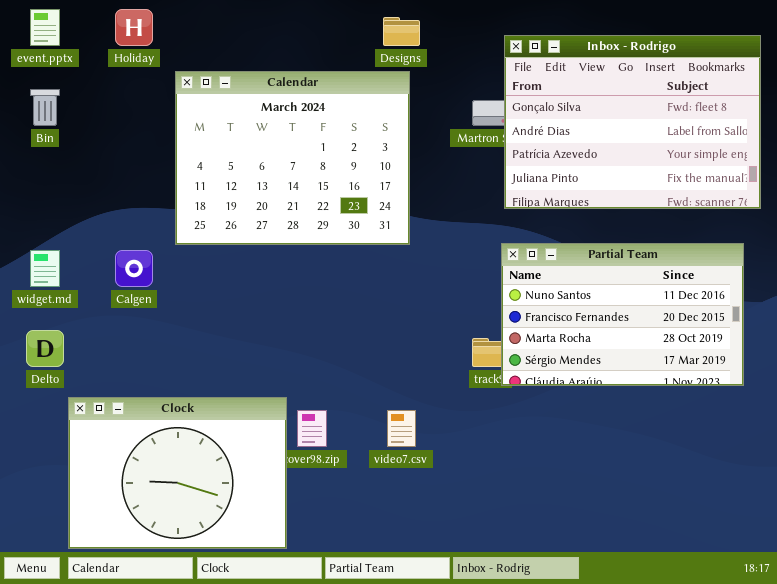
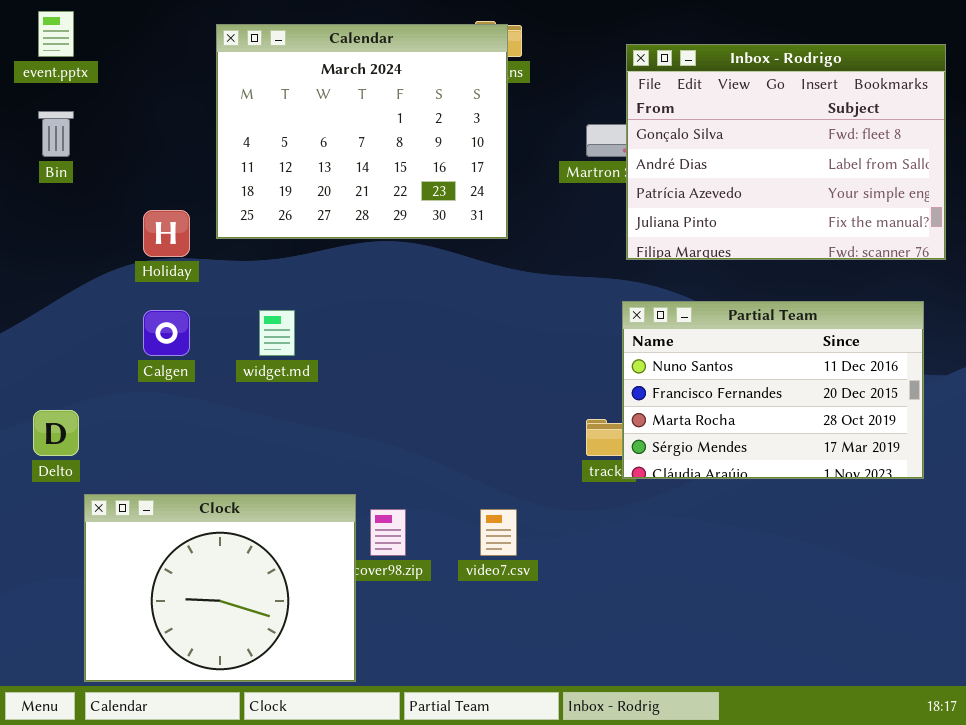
Holiday: [115,9,153,46] -> [143,210,190,257], moved
Calendar: [175,71,410,245] -> [216,24,508,239], moved
widget.md: [30,250,60,287] -> [259,310,295,356], moved

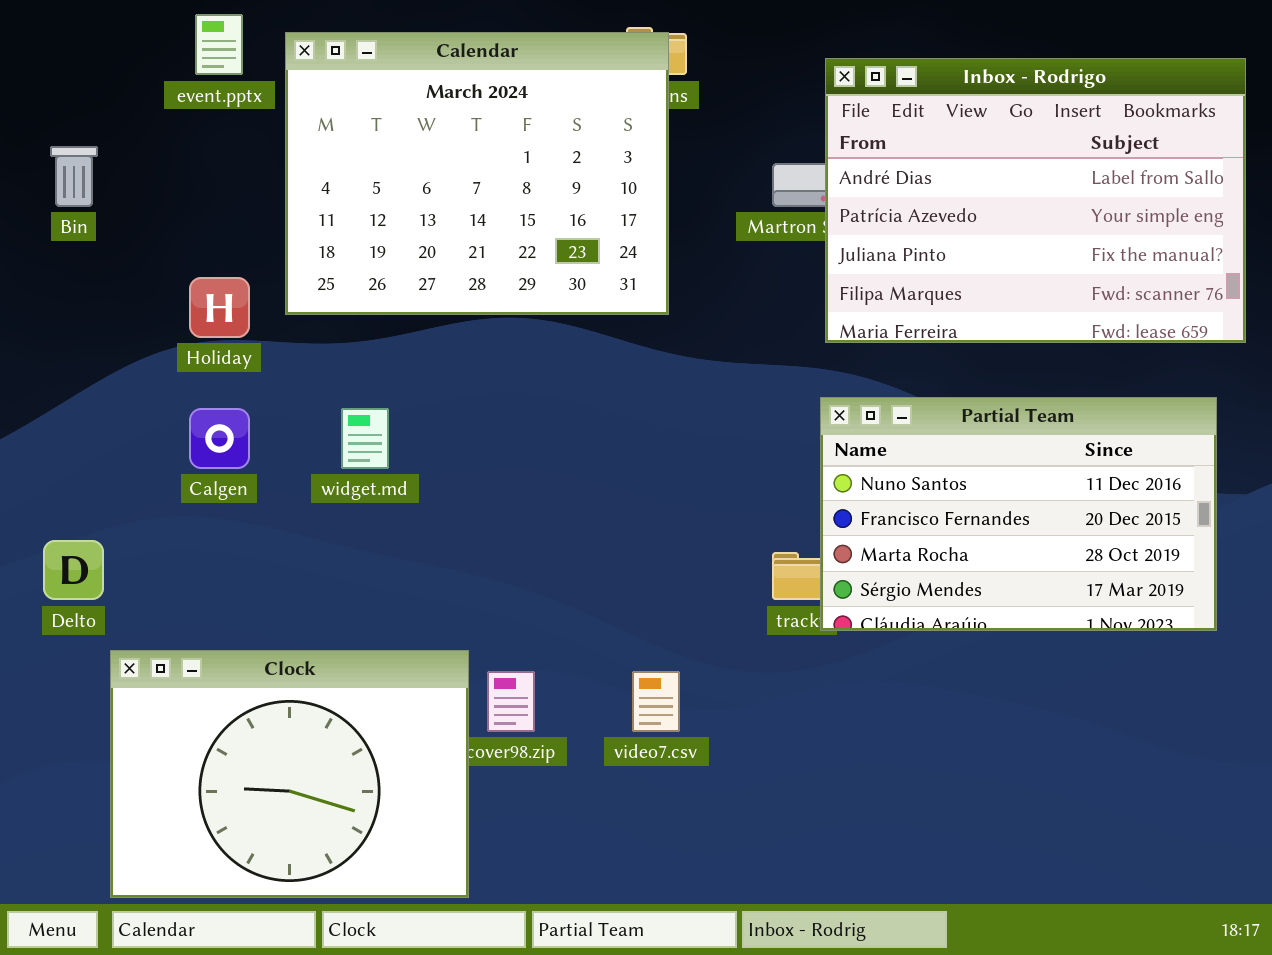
event.pptx: [38,11,74,57] -> [195,14,243,75], moved
Inbox - Rodrigo: [626,44,946,260] -> [825,58,1246,343], scrolled down 1 row

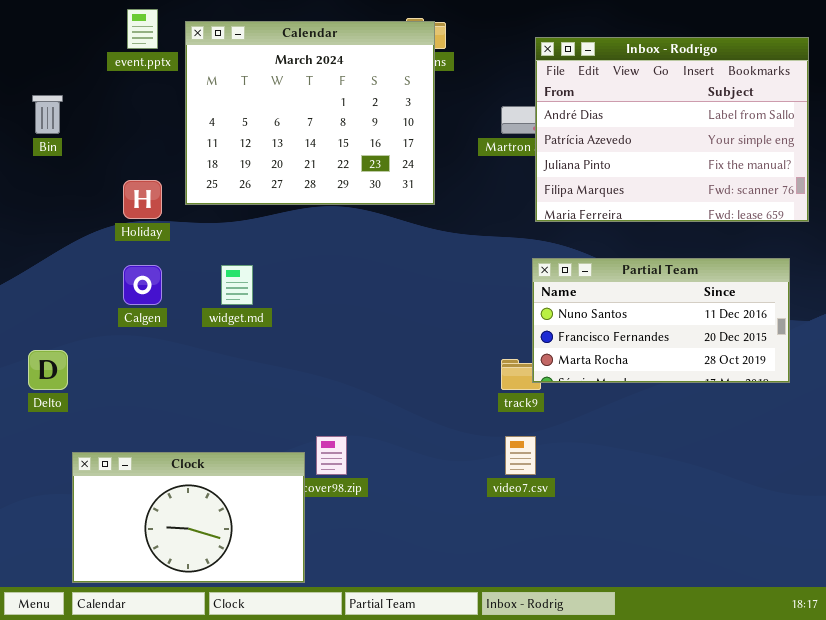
Partial Team: [820,397,1217,631] -> [532,258,790,383], resized
Clock: [110,650,469,898] -> [72,452,305,583], resized
video7.csv: [632,671,680,732] -> [505,436,536,475], moved

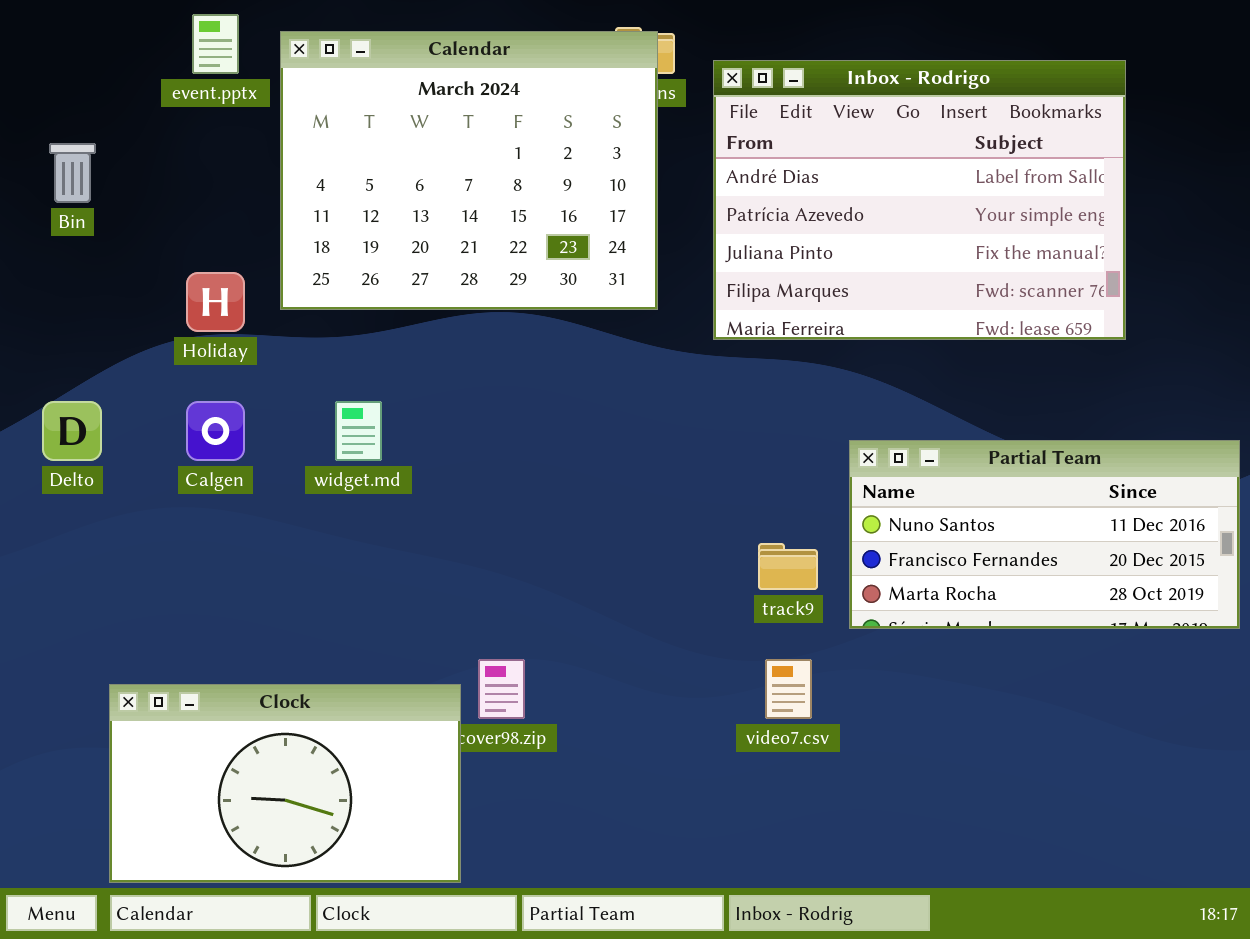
Inbox - Rodrigo: [535,37,809,222] -> [713,60,1126,340], moved
Partial Team: [532,258,790,383] -> [849,440,1240,629], moved
Delto: [28,350,68,390] -> [42,401,102,461], moved

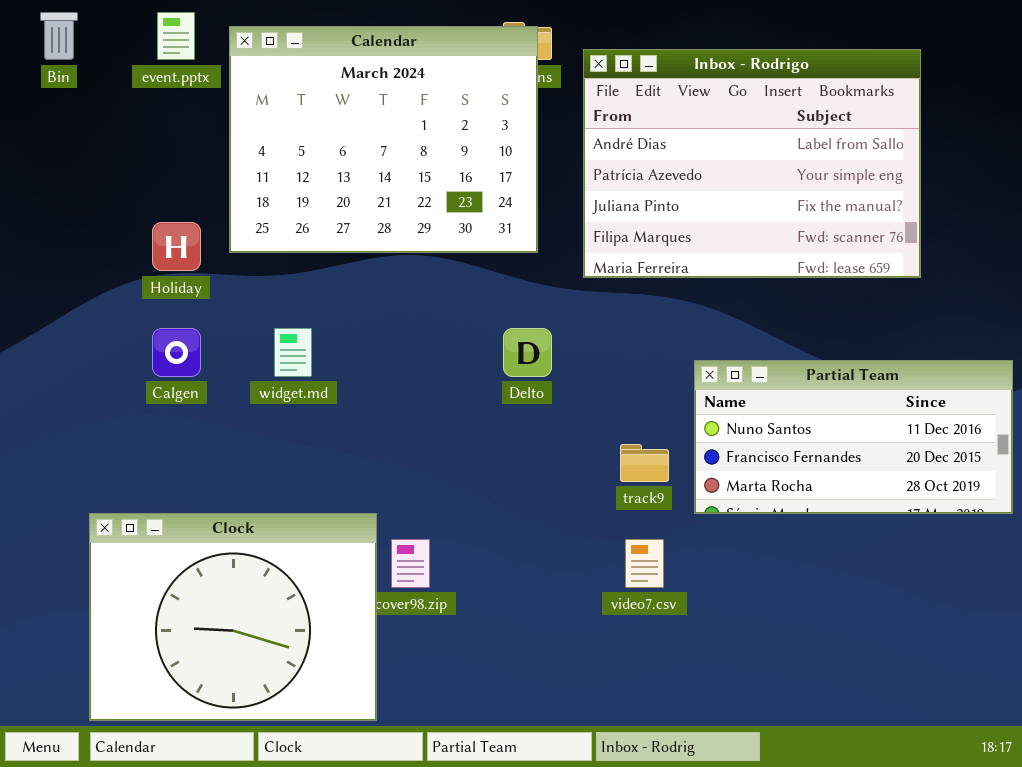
Bin: [49,143,96,203] -> [40,12,78,60], moved
Delto: [42,401,102,461] -> [503,328,552,377], moved
Clock: [109,684,461,883] -> [89,513,377,721], resized

